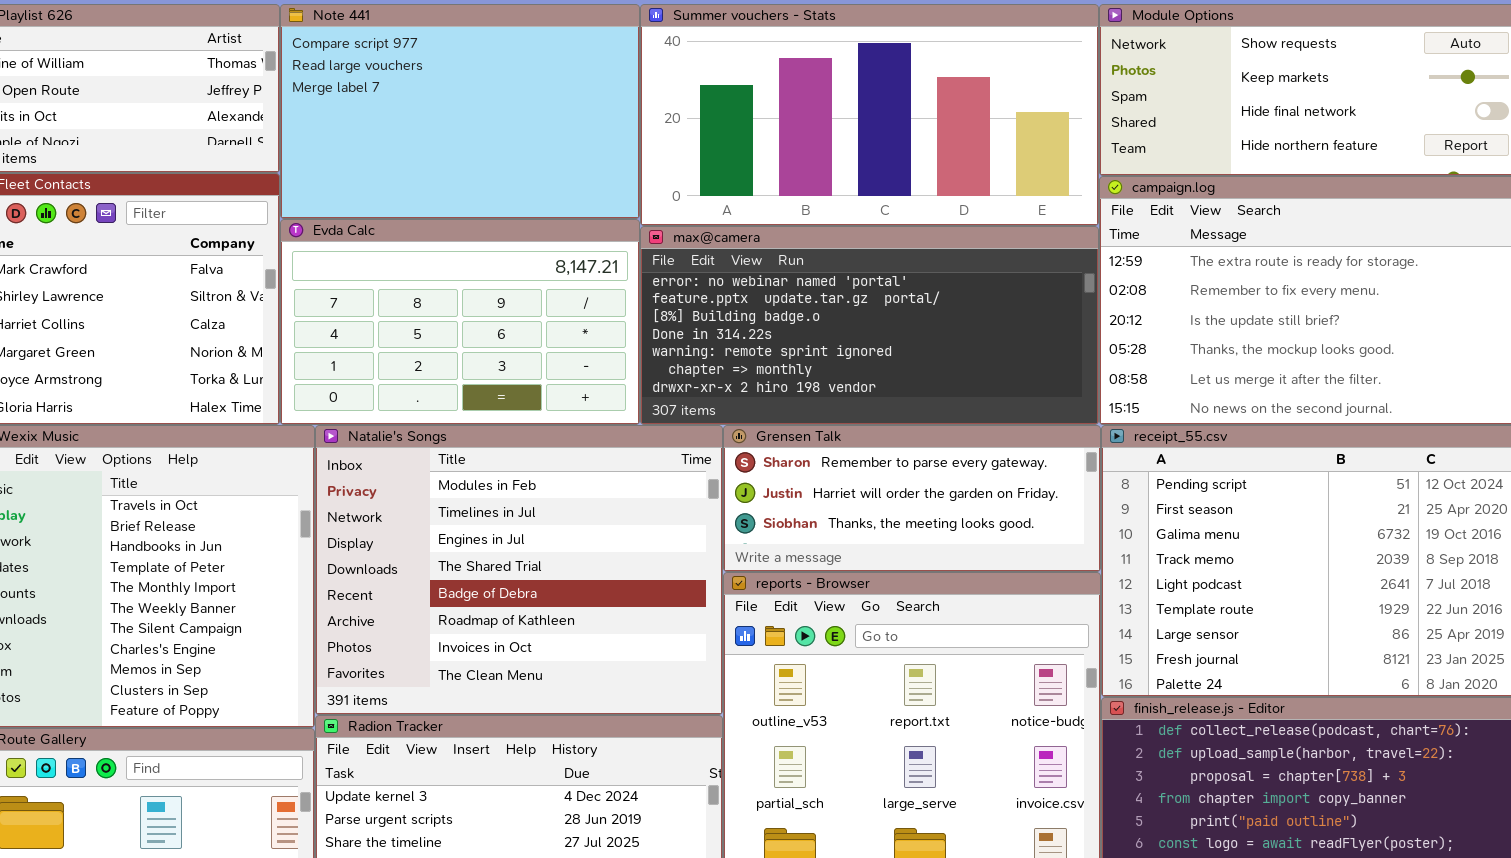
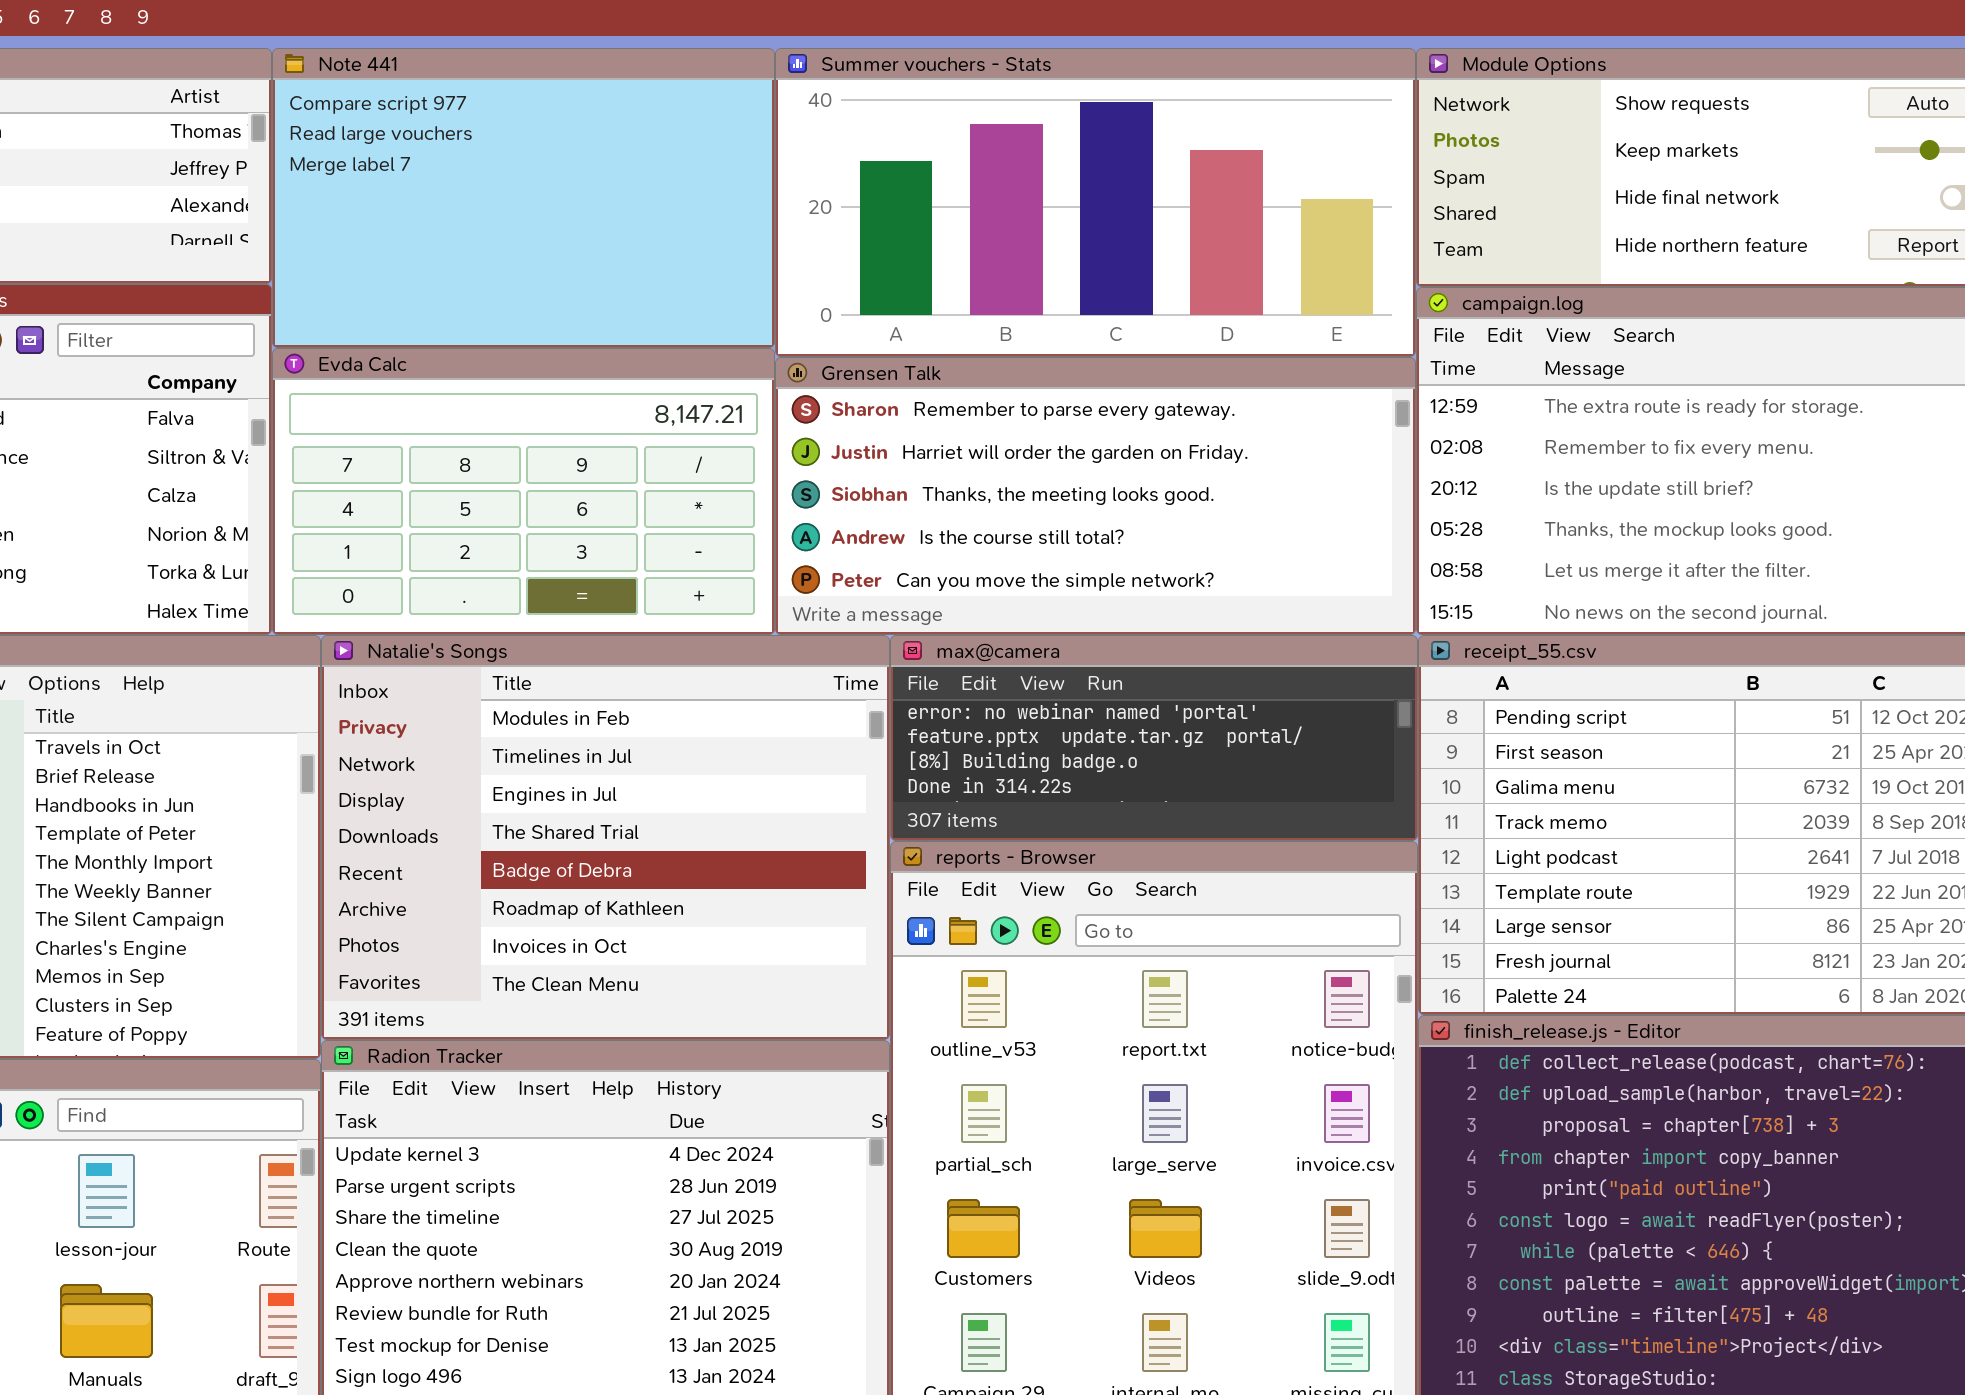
max@camera: [640,226,1099,425] -> [890,635,1418,841], moved, resized
Grensen Talk: [723,425,1101,572] -> [775,357,1416,635], moved, resized

